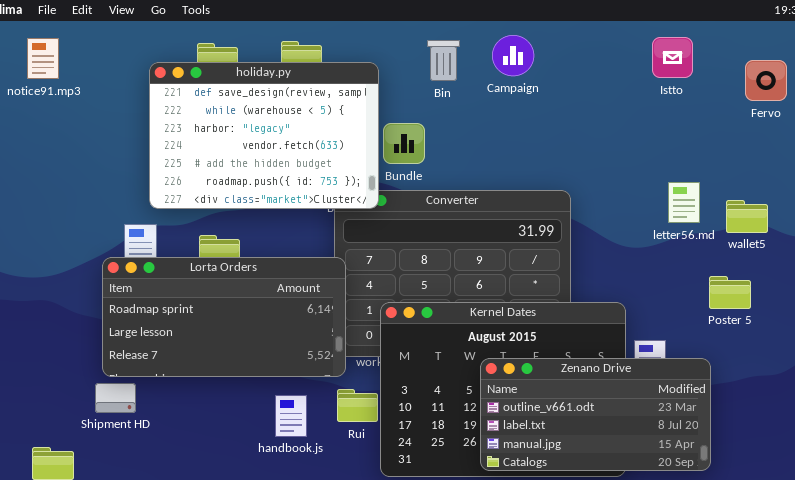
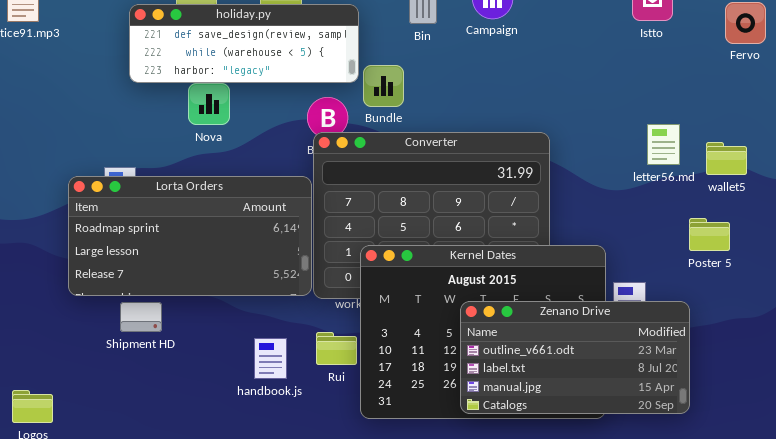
holiday.py: [149,62,379,209] -> [129,4,359,83], resized
Lorta Orders: [102,257,346,377] -> [68,176,312,296], moved
Shipment HD: [95,383,136,413] -> [120,302,162,332], moved

